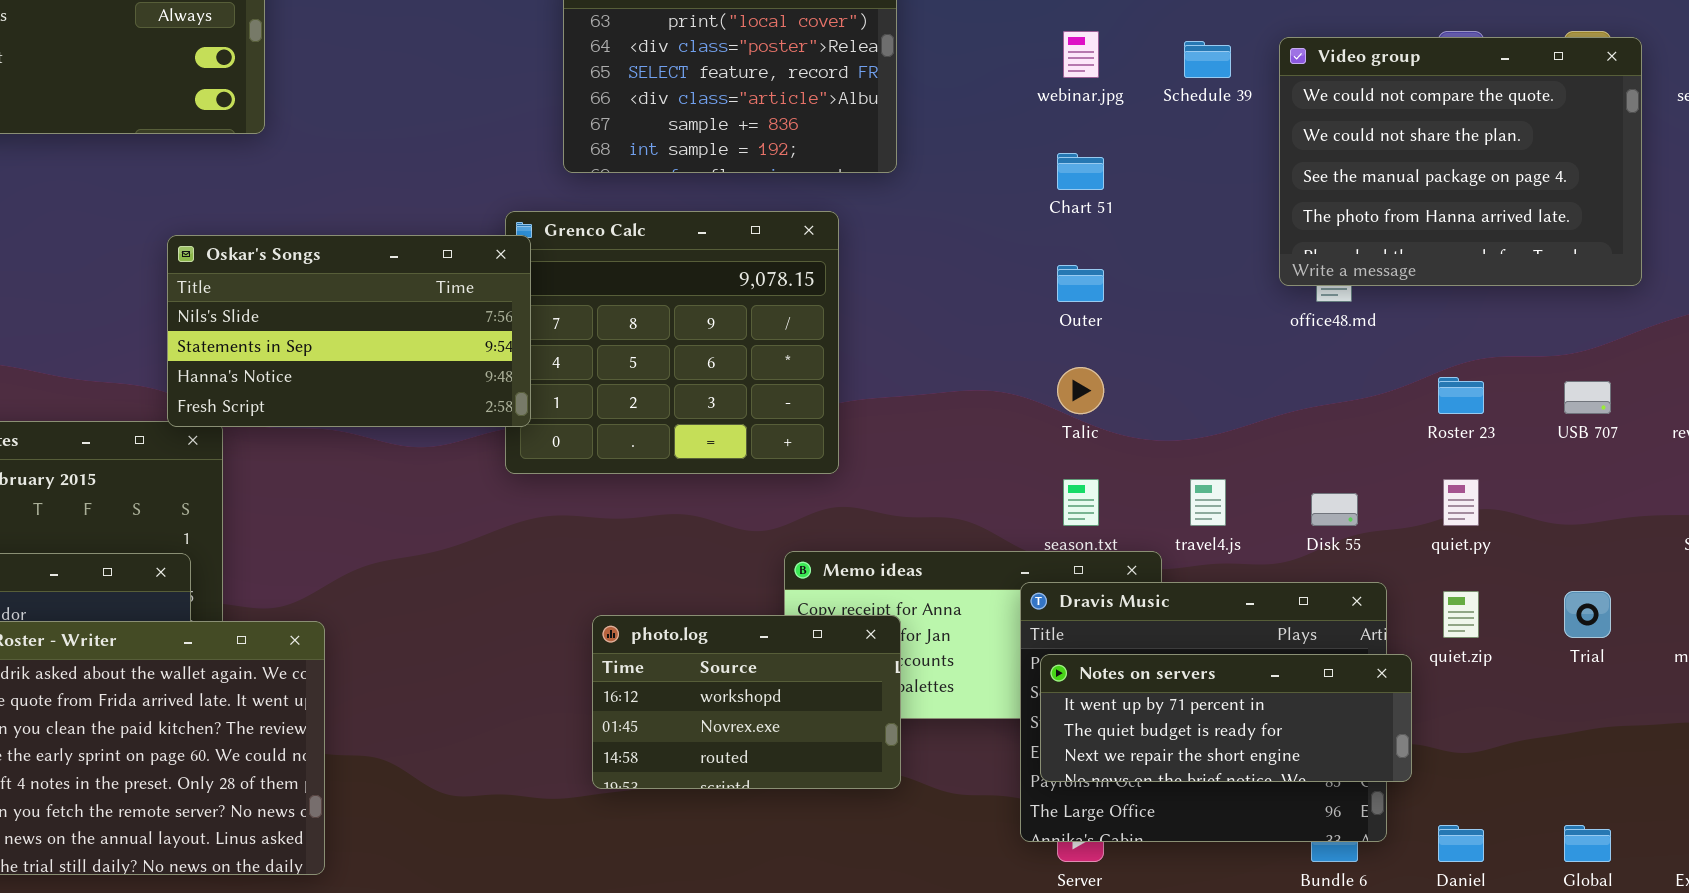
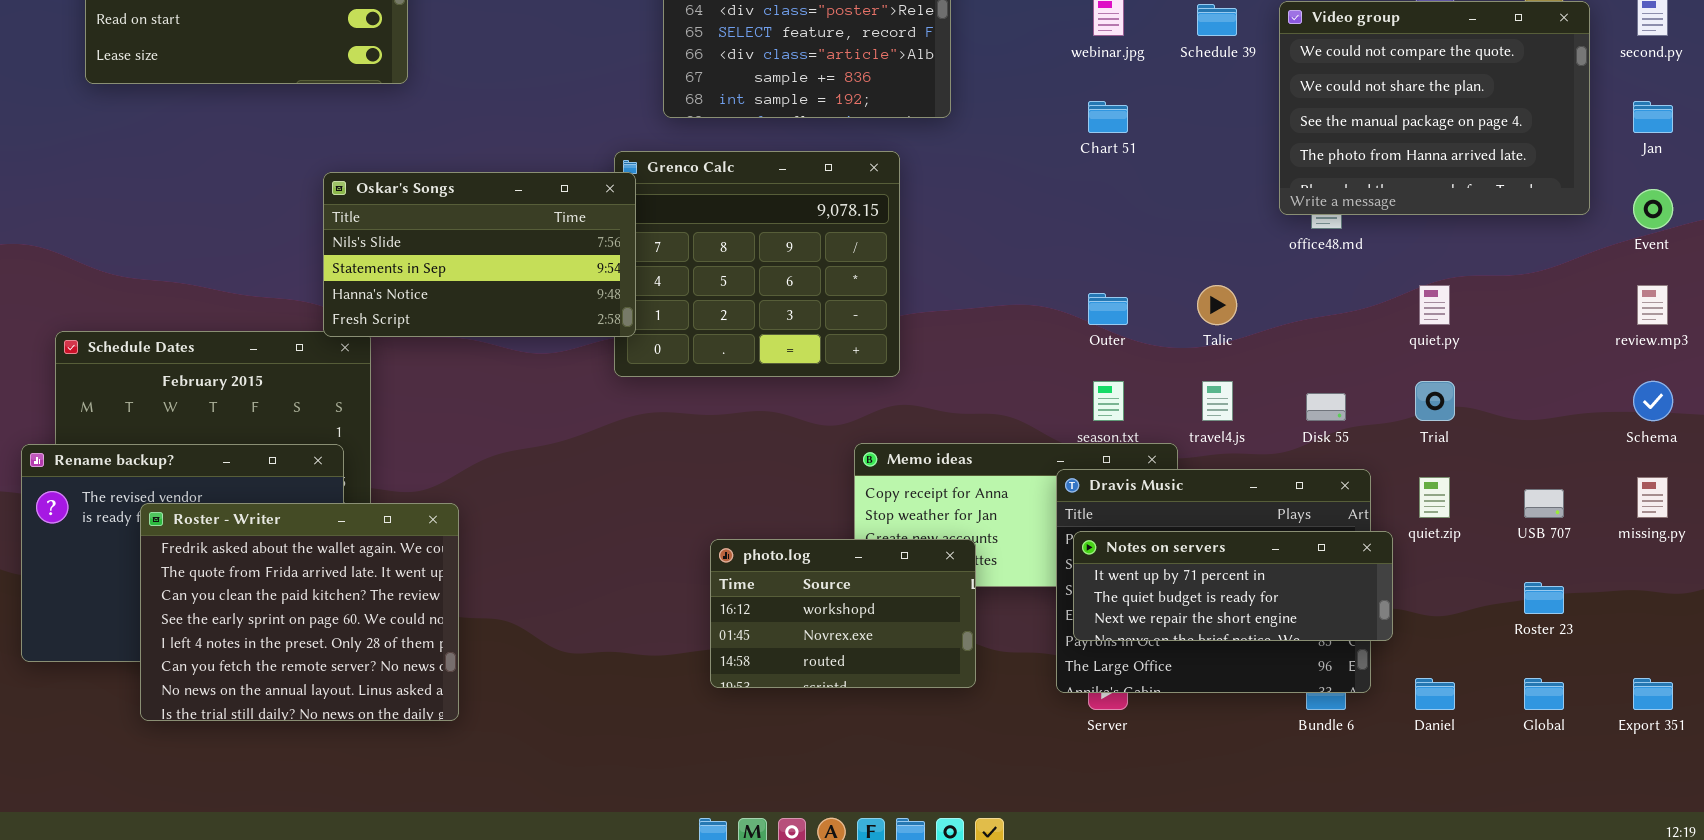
Outer: [1057,265,1104,302] -> [1088,293,1128,325], moved
Talic: [1057,367,1104,414] -> [1197,285,1237,325], moved
Roster 23: [1438,377,1484,414] -> [1524,582,1564,614], moved
USB 707: [1564,381,1611,414] -> [1524,489,1564,518], moved
quiet.py: [1443,479,1479,526] -> [1419,285,1450,325], moved
Trial: [1564,591,1611,638] -> [1415,381,1455,421], moved
photo.log: [592,615,901,789] -> [710,539,976,688], moved

